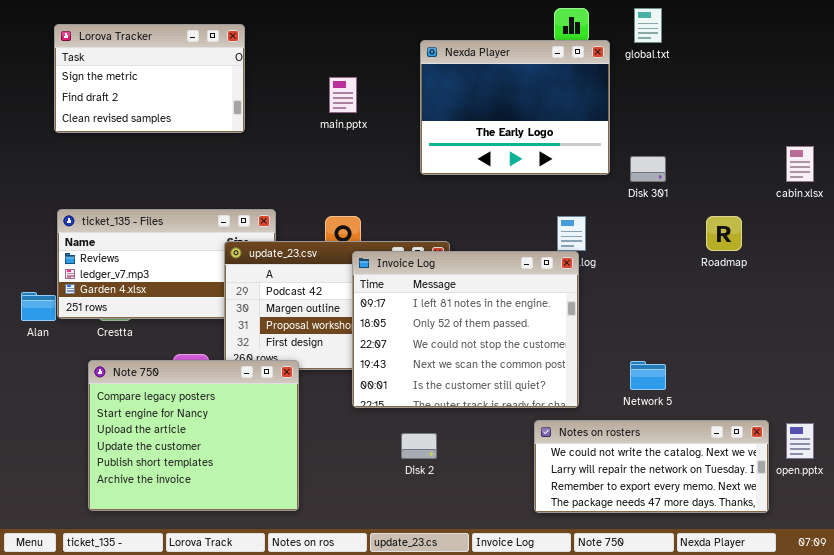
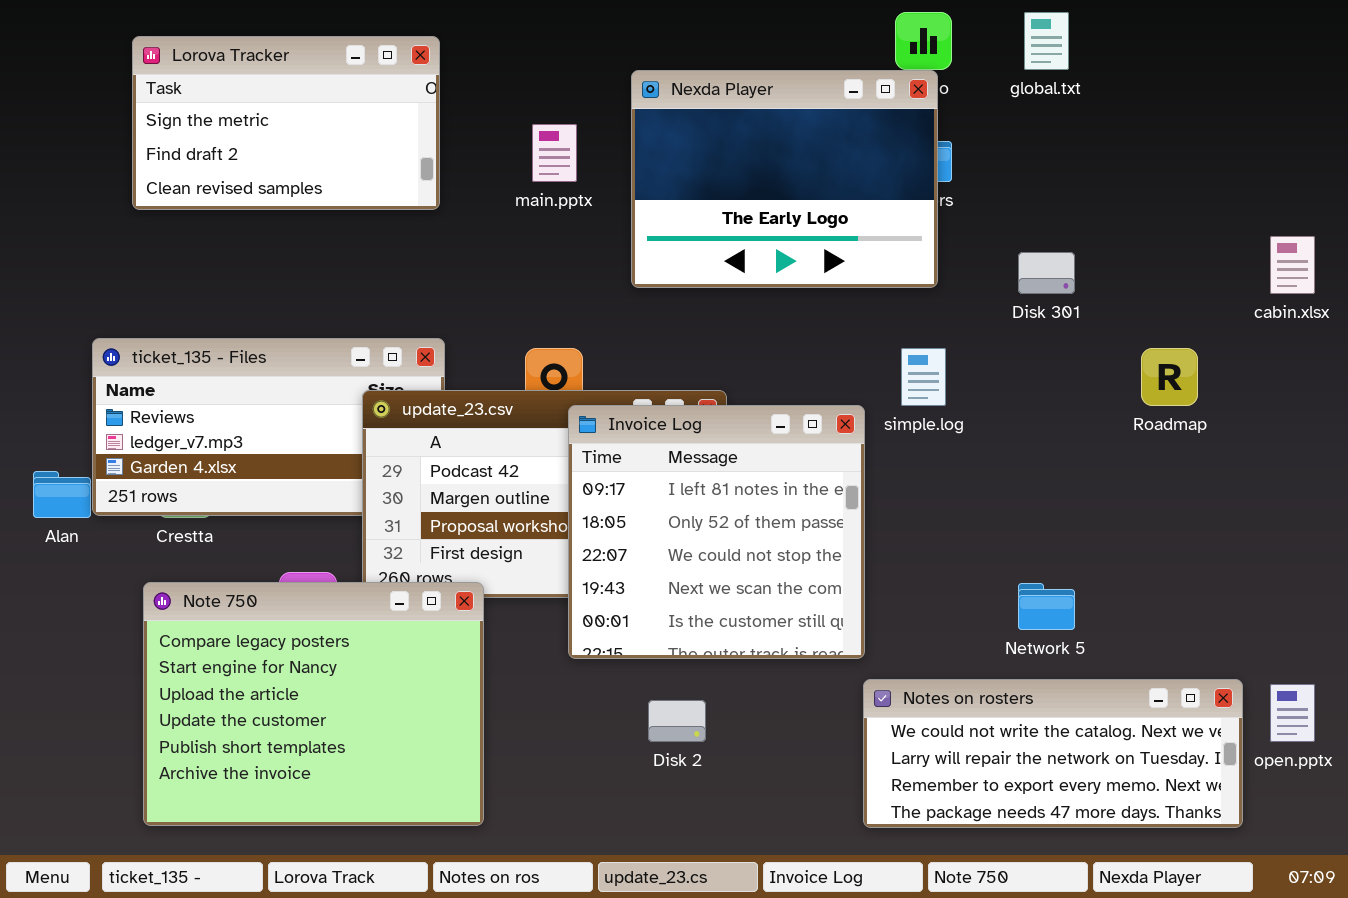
Lorova Tracker: [54,24,245,133] -> [132,36,440,210], moved
Nexda Player: [420,40,610,175] -> [631,70,938,288], moved
Invoice Log: [352,251,579,408] -> [568,405,865,659], resized

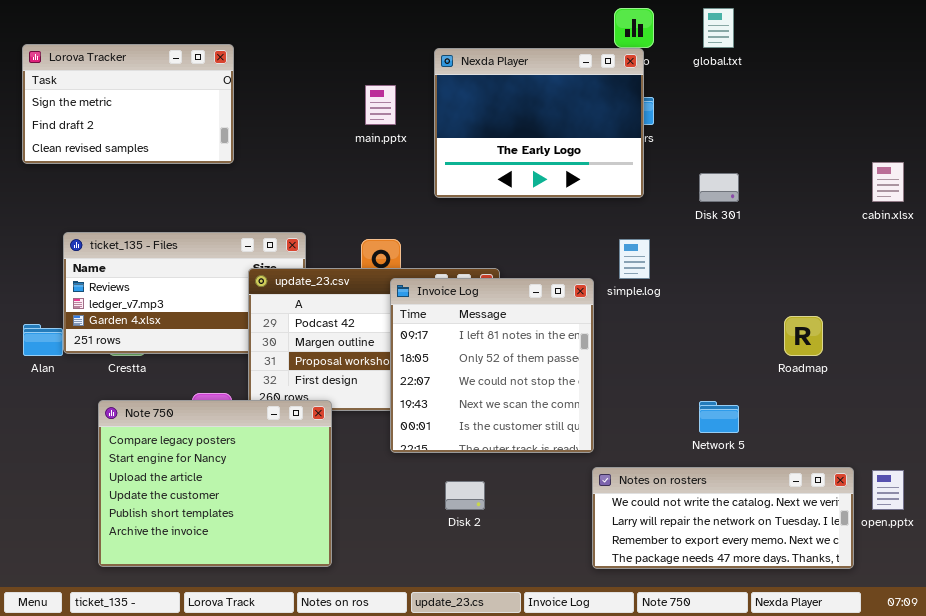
Lorova Tracker: [132,36,440,210] -> [22,44,234,164], moved
Roadmap: [1141,348,1198,406] -> [784,316,823,356], moved

